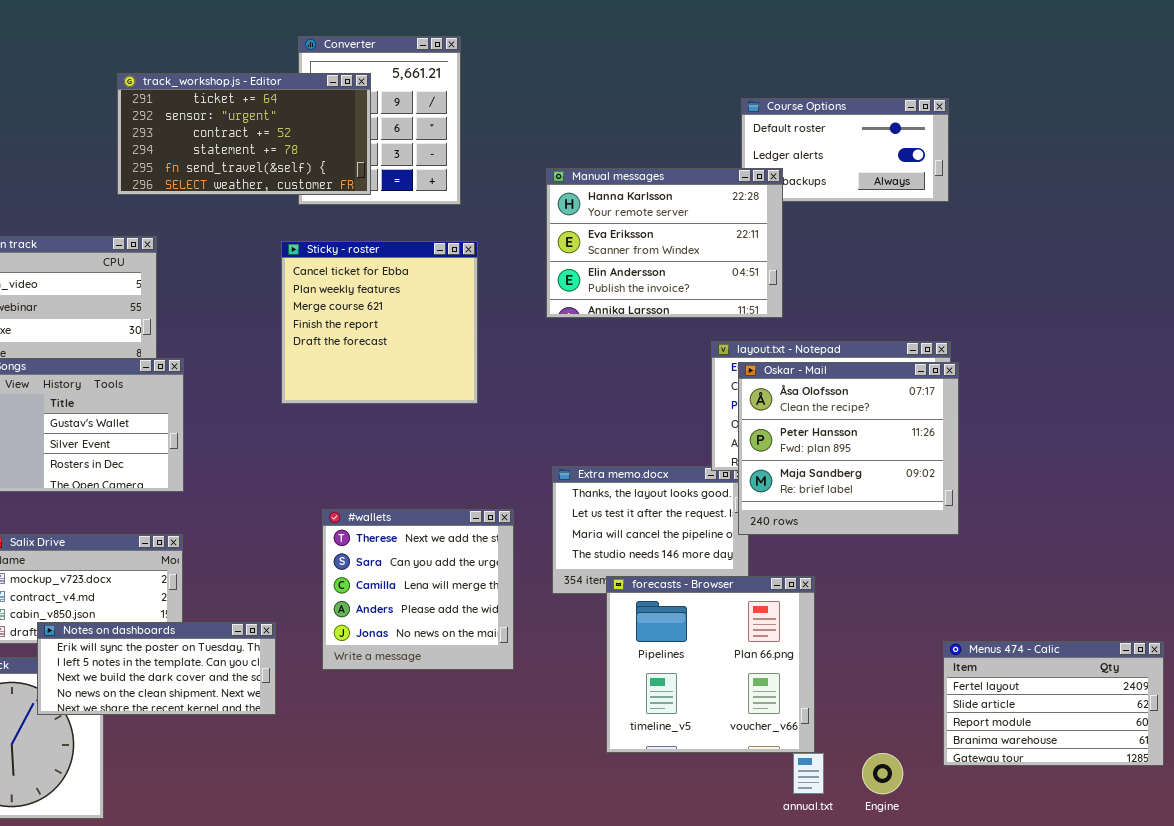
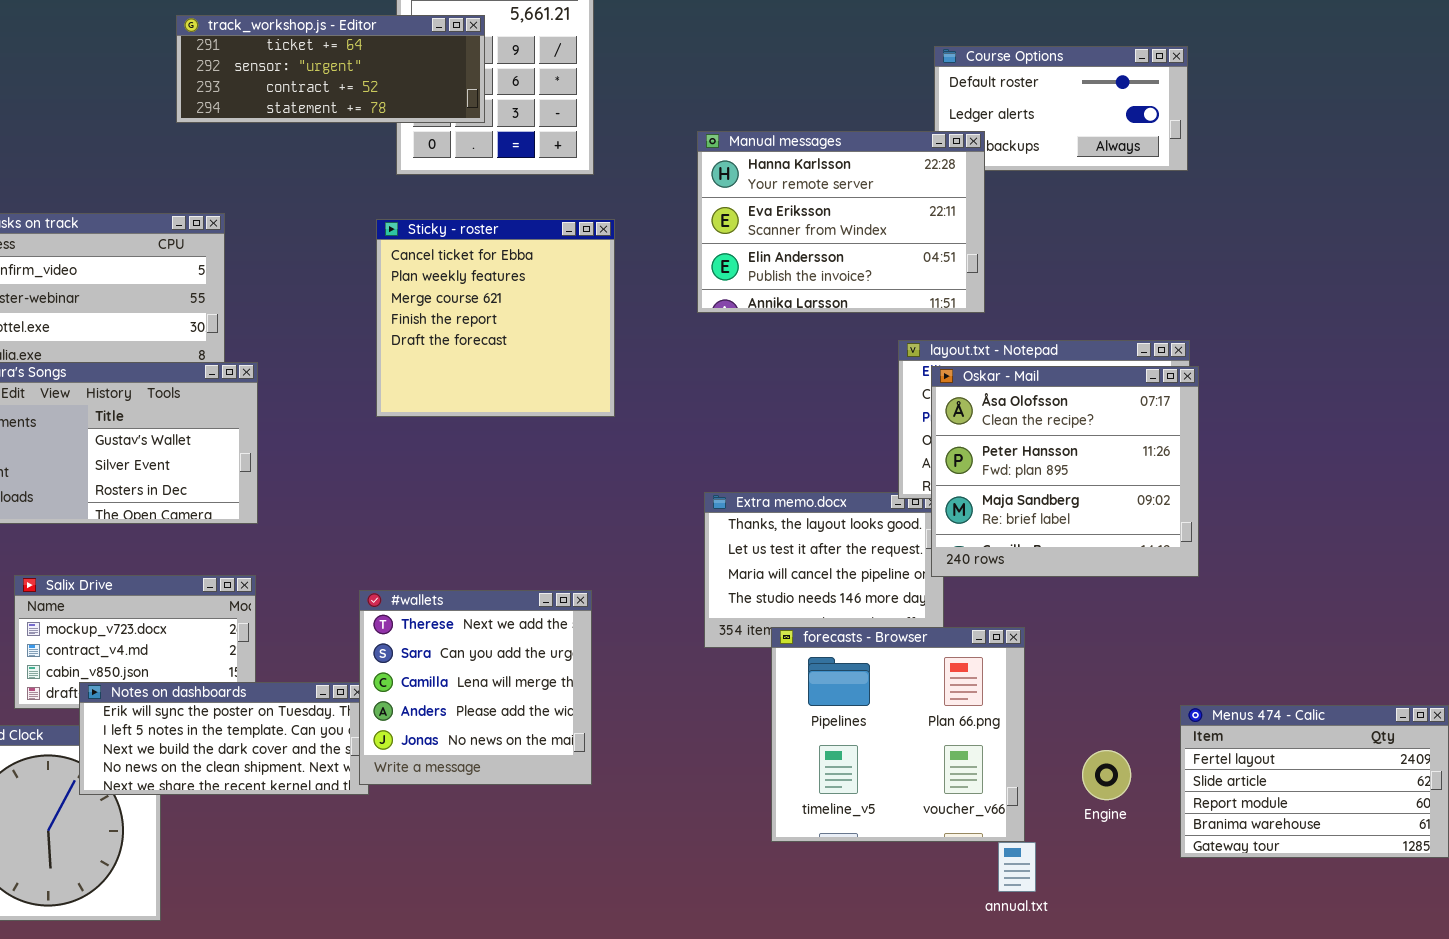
track_workshop.js - Editor: [117,73,371,195] -> [176,15,485,123], resized
#wallets: [322,509,514,670] -> [359,590,592,785], moved
Engine: [862,753,903,794] -> [1082,750,1131,800], moved

